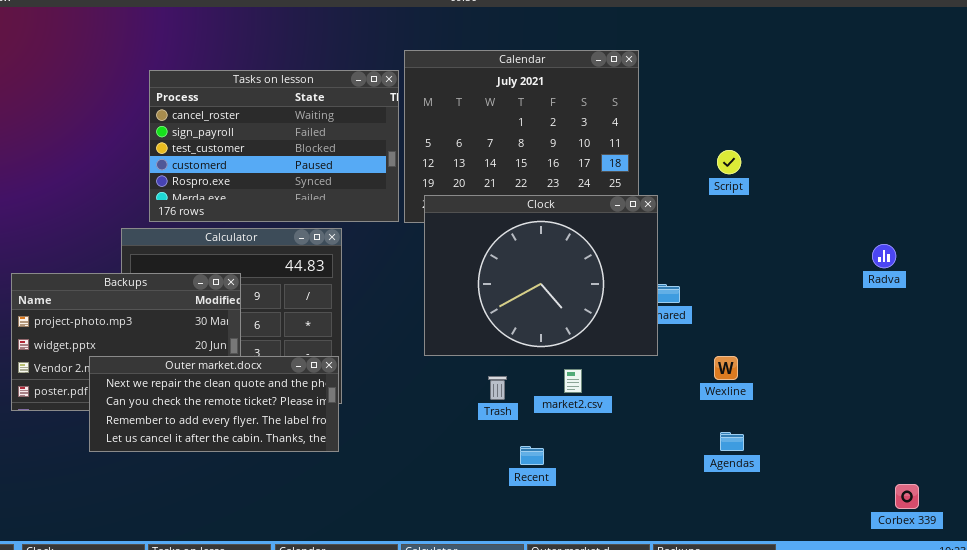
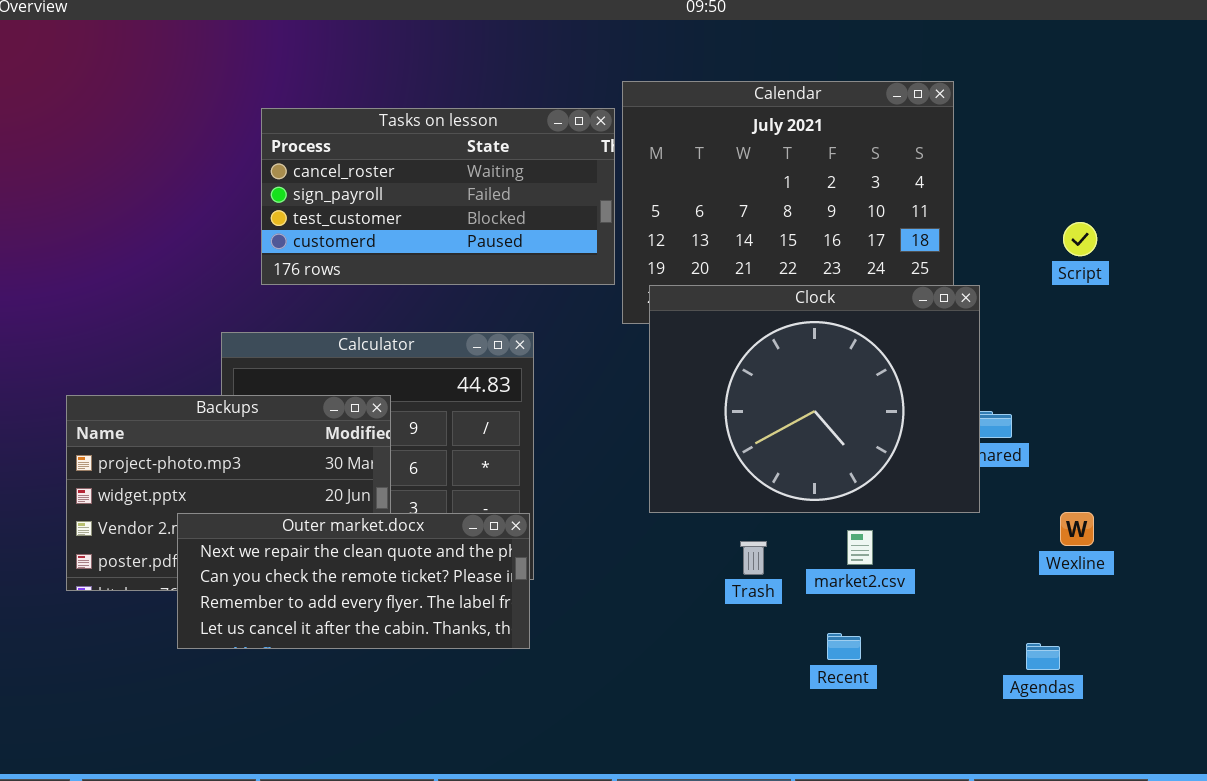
Tasks on lesson: [149,70,399,222] -> [261,108,615,285], resized
Agendas: [720,432,744,451] -> [1026,643,1060,670], moved
Recent: [520,446,544,465] -> [827,633,861,660], moved

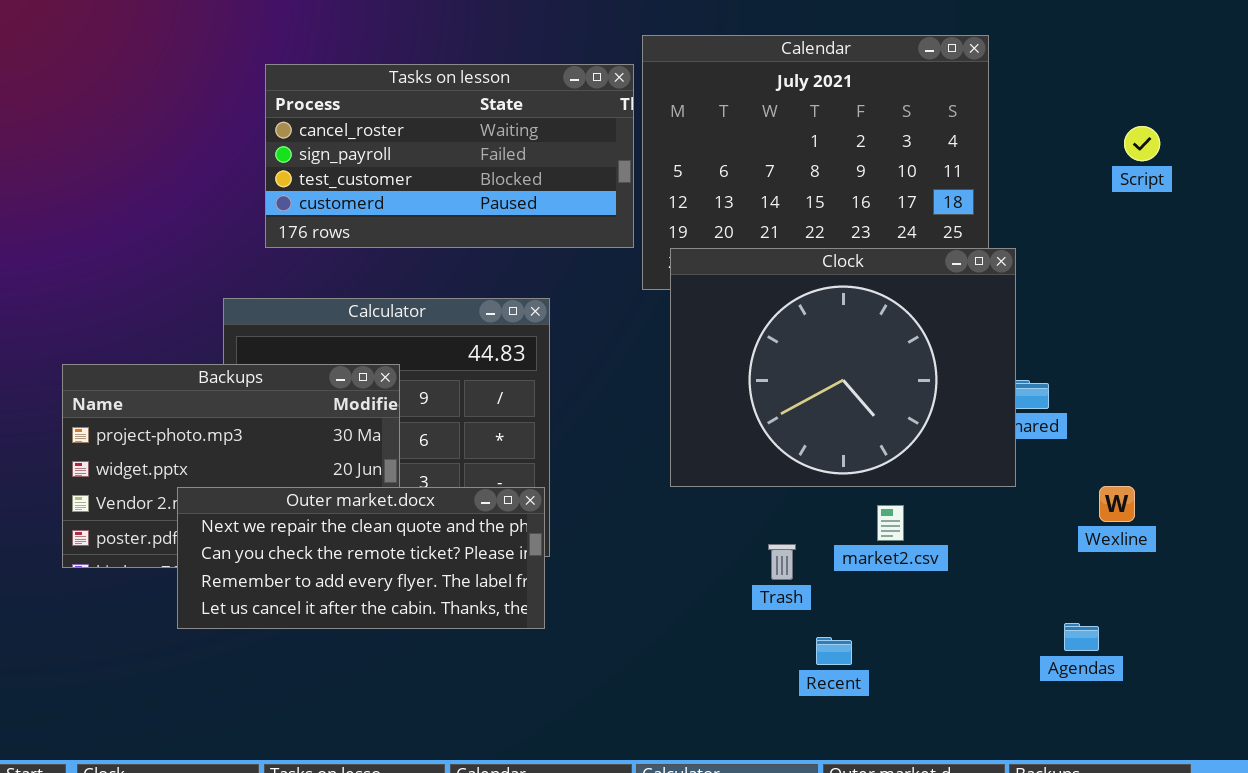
Script: [1063,222,1097,256] -> [1124,126,1160,161], moved
Trash: [740,541,767,575] -> [768,544,796,580], moved
Recent: [827,633,861,660] -> [816,637,852,665], moved

